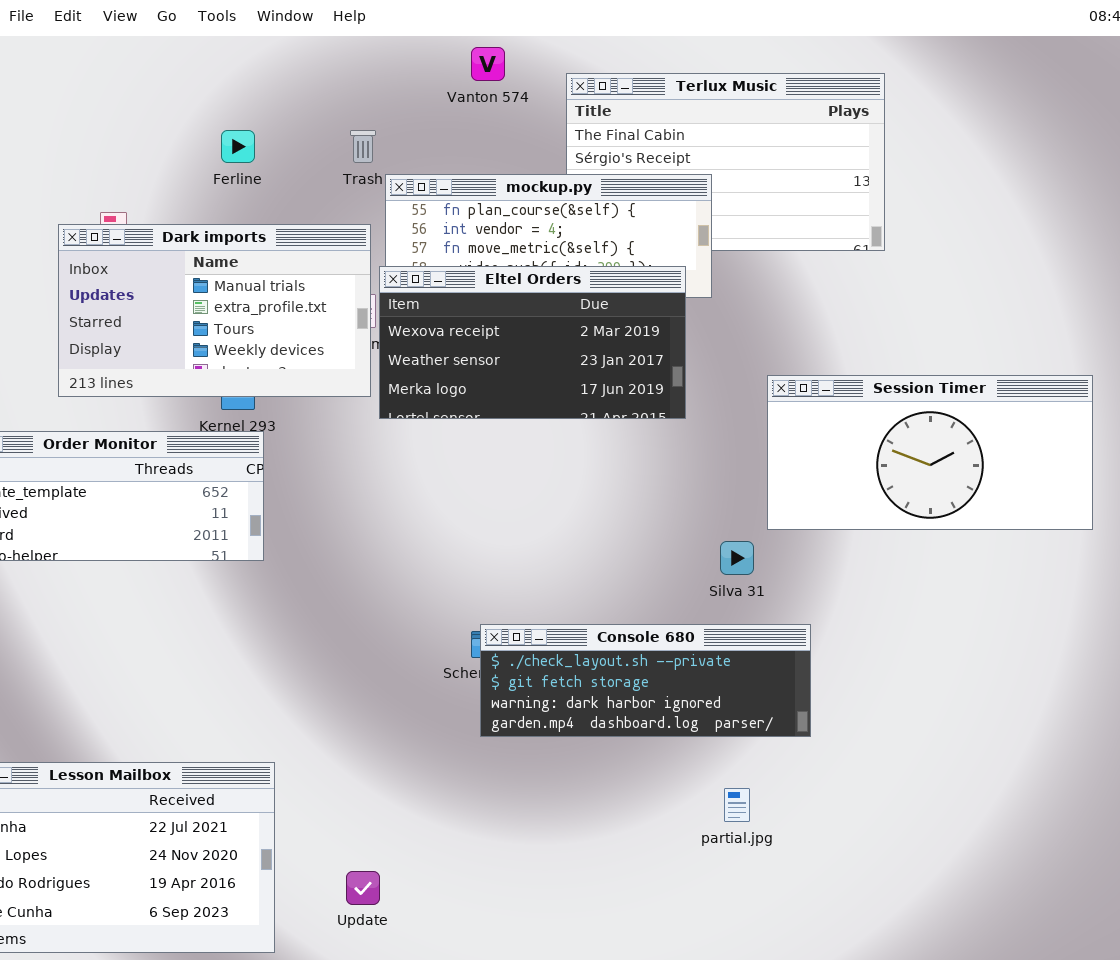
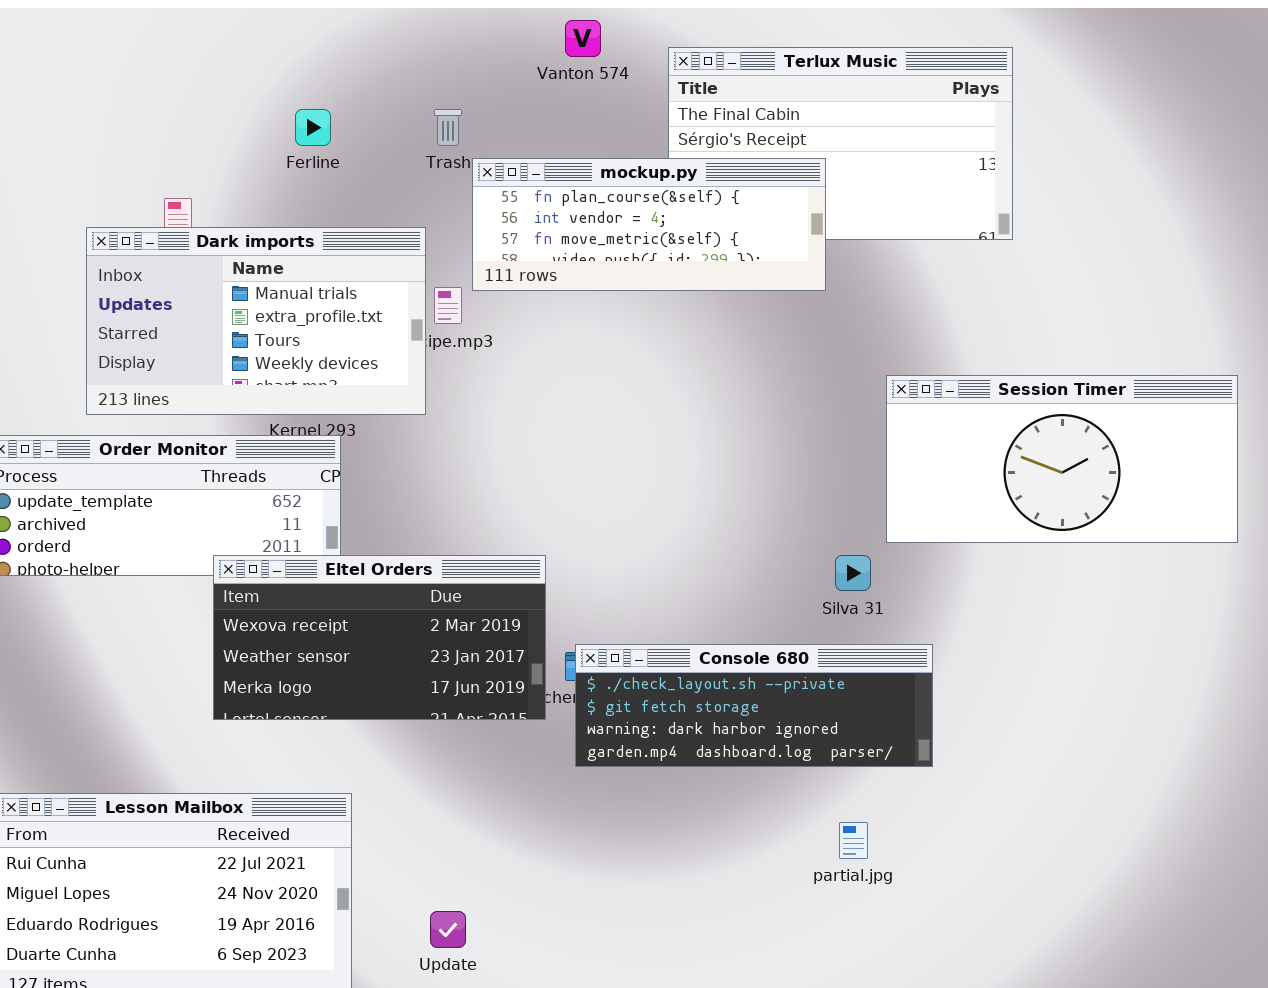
Dark imports: [58,224,371,397] -> [86,227,426,415], moved
Eltel Orders: [379,266,686,419] -> [213,555,546,720], moved

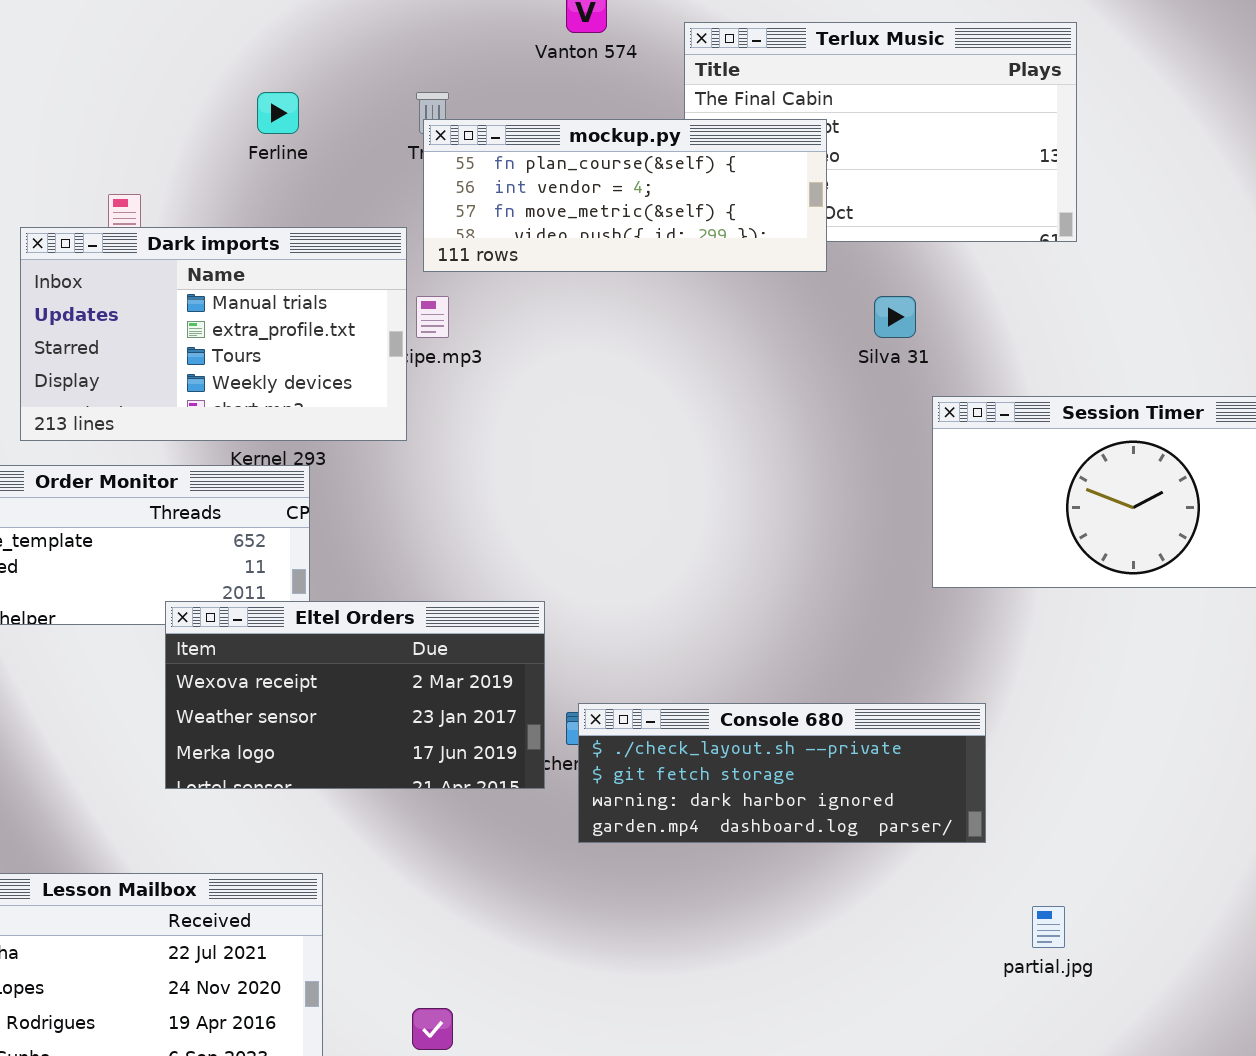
mockup.py: [472,158,826,291] -> [423,119,827,272], moved
Silva 31: [835,555,871,591] -> [874,296,916,338], moved
partial.jpg: [839,822,868,859] -> [1032,906,1065,948], moved

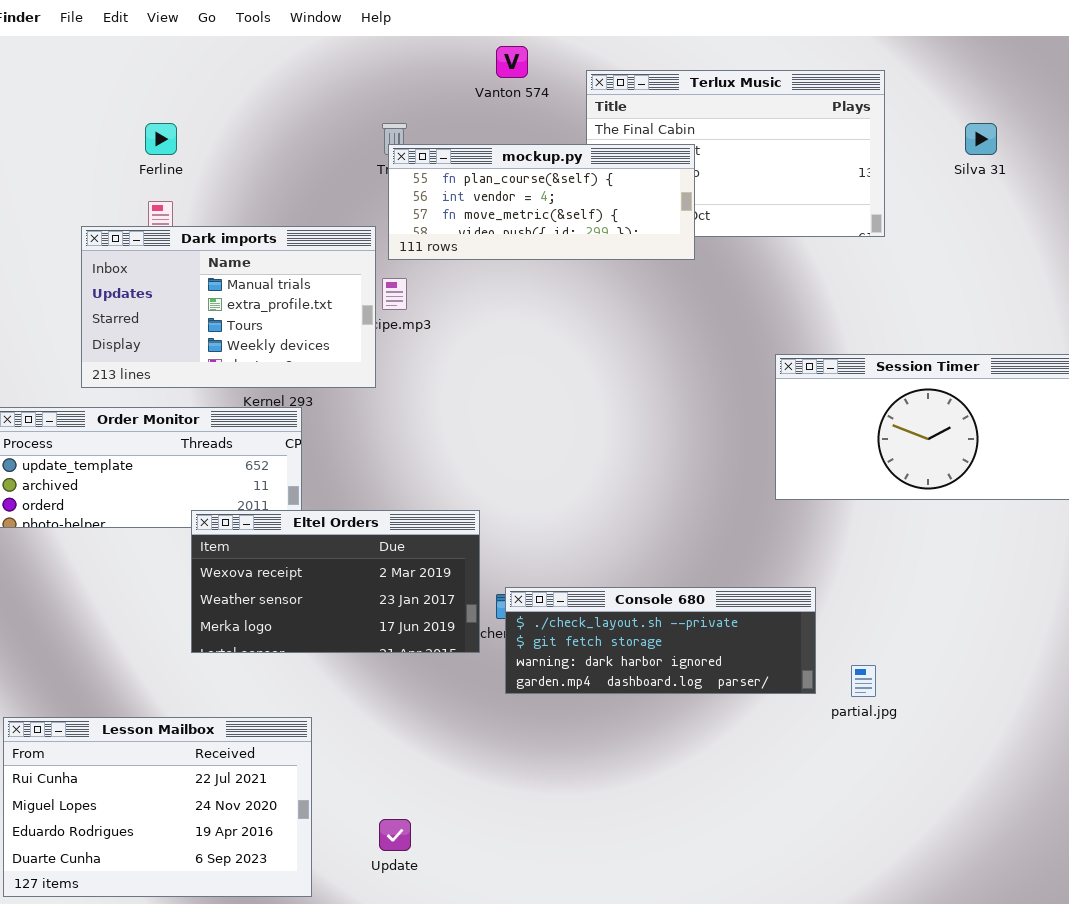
Ferline: [257,92,299,134] -> [145,123,177,155], moved
Silva 31: [874,296,916,338] -> [965,123,997,155], moved
partial.jpg: [1032,906,1065,948] -> [851,665,876,697], moved

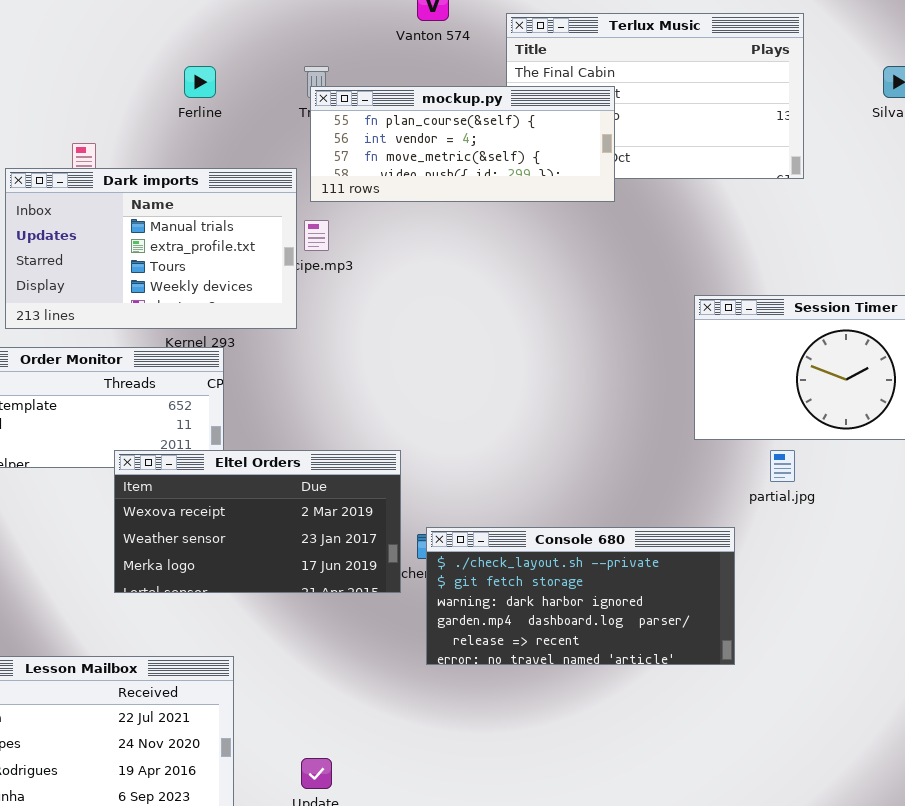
Ferline: [145,123,177,155] -> [184,66,216,98], moved
Console 680: [505,587,816,694] -> [426,527,735,665], resized
partial.jpg: [851,665,876,697] -> [770,450,795,482], moved

